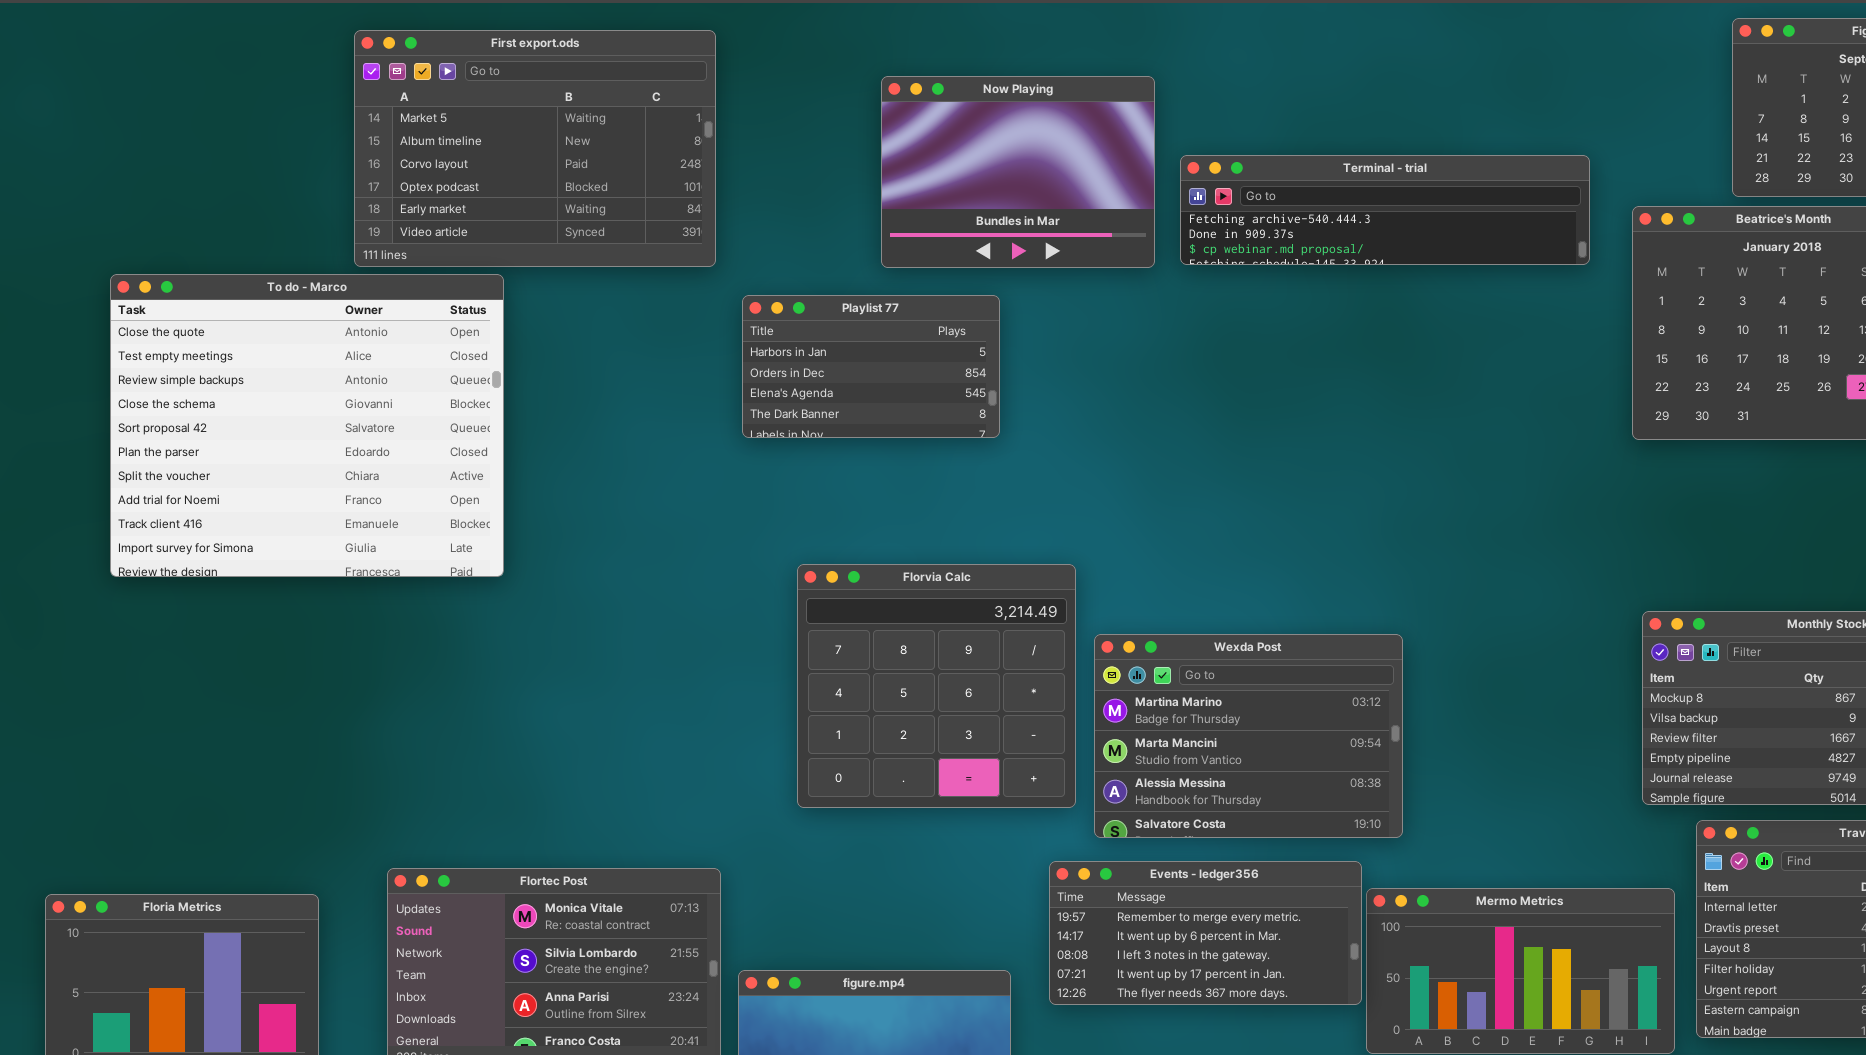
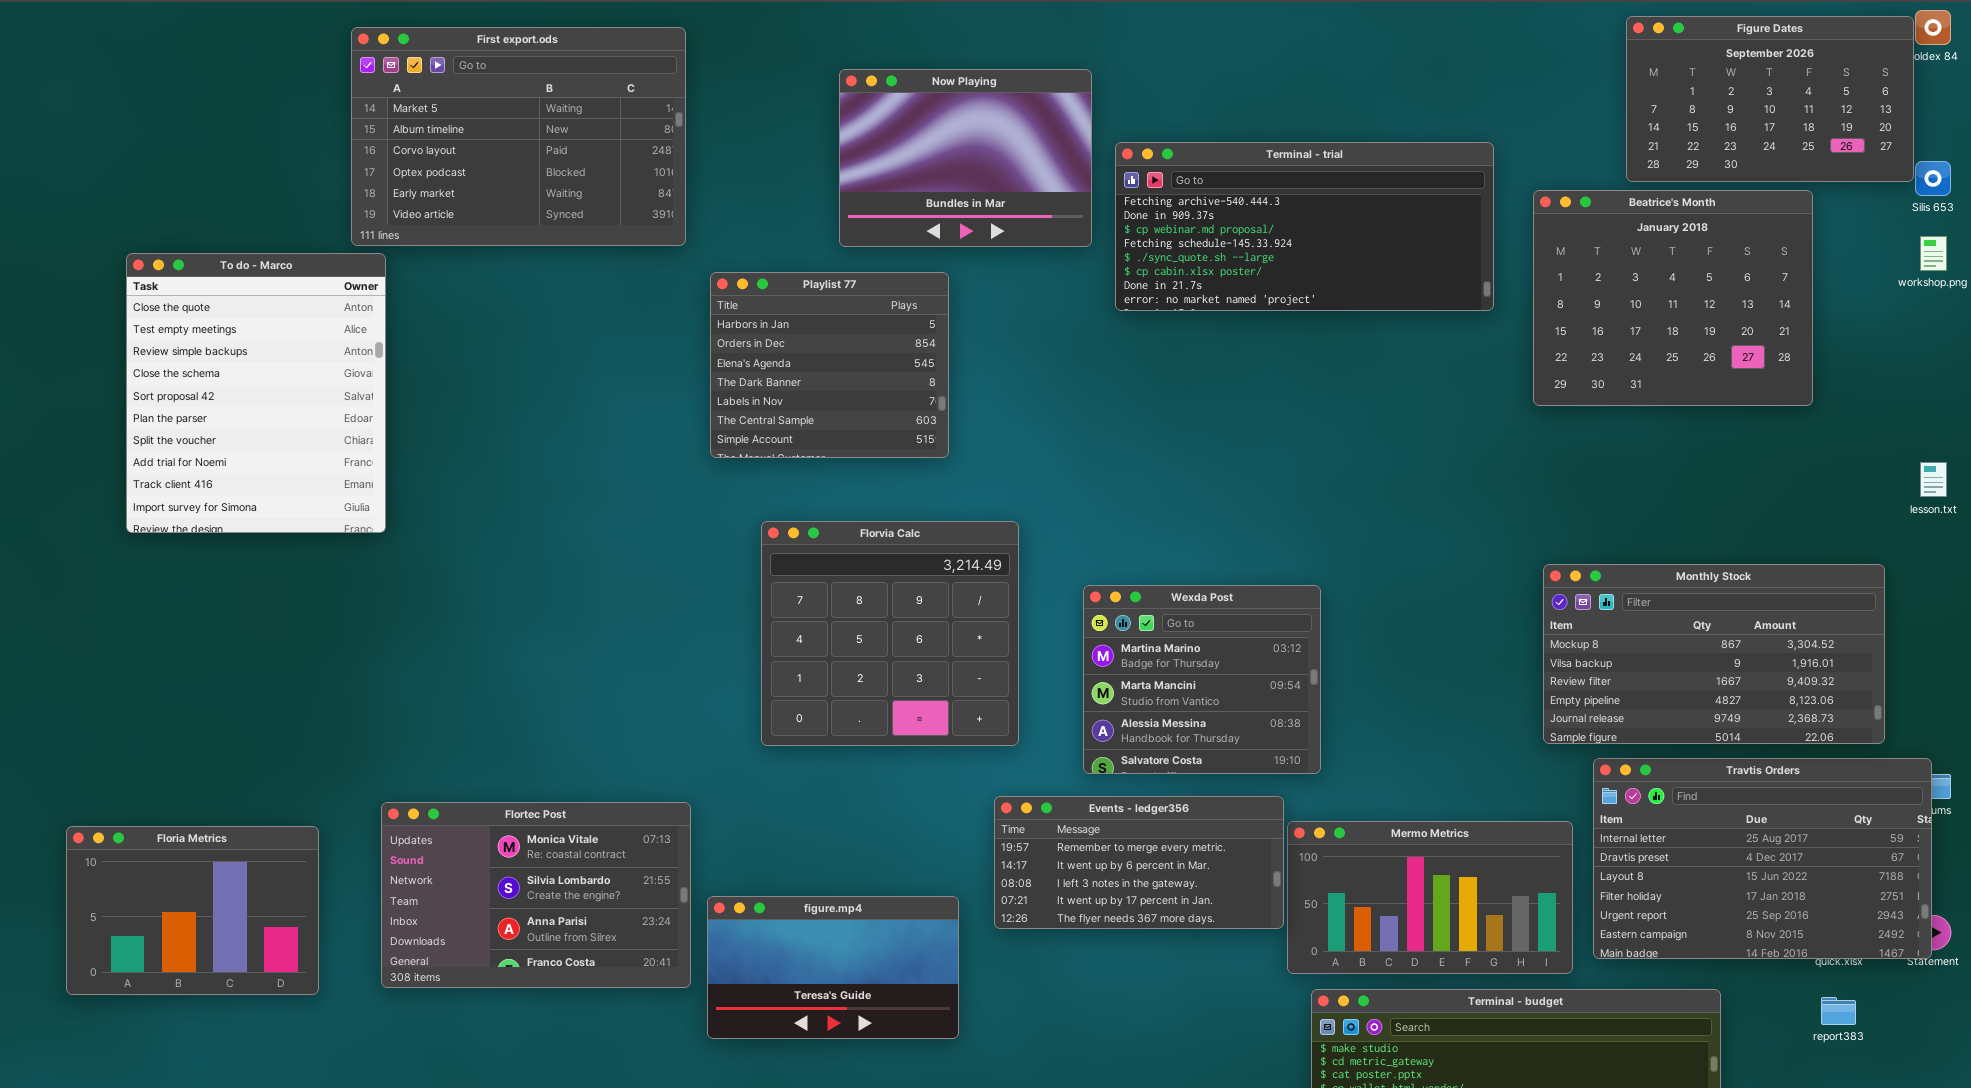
Terminal - trial: [1180,155,1590,265] -> [1115,142,1494,311], resized
To do - Marco: [110,274,504,577] -> [126,253,386,533], resized
Playlist 77: [742,295,1000,438] -> [710,272,949,458], resized
Wexda Post: [1094,634,1403,838] -> [1083,585,1321,774], resized

